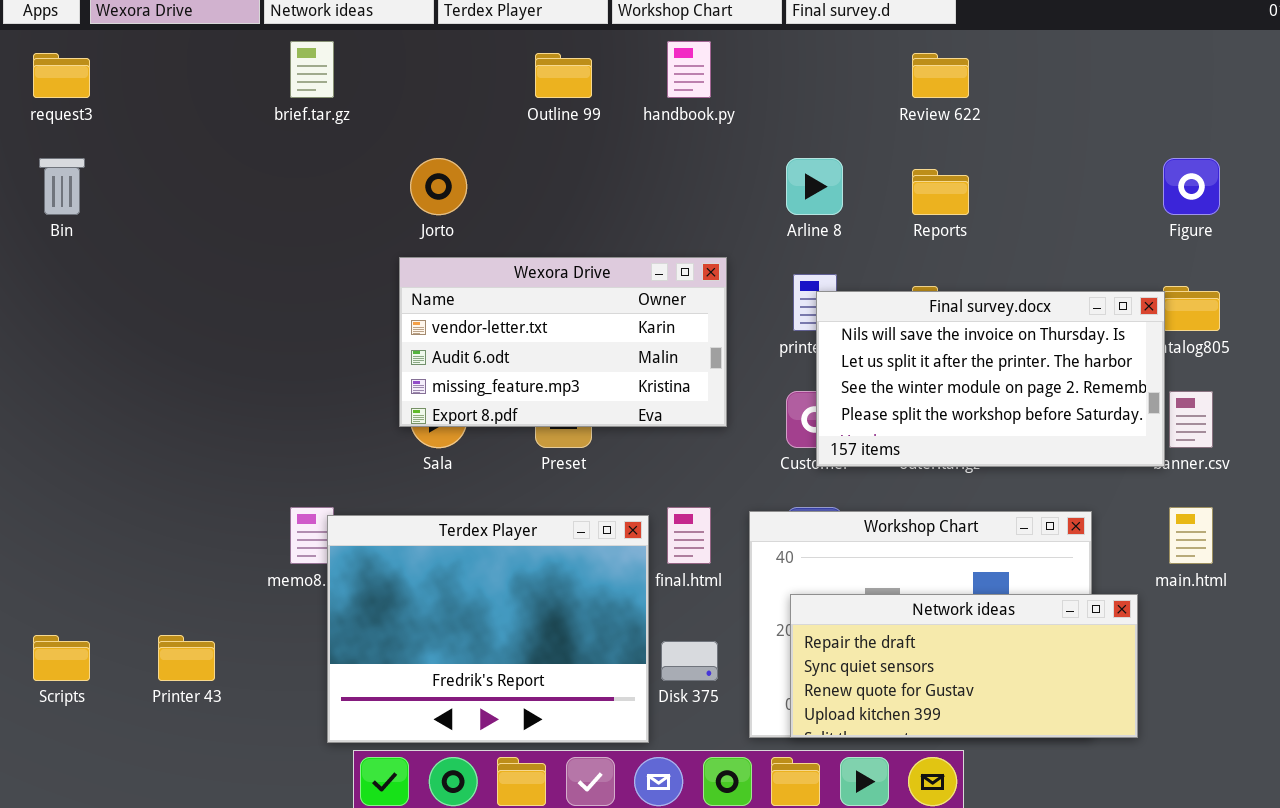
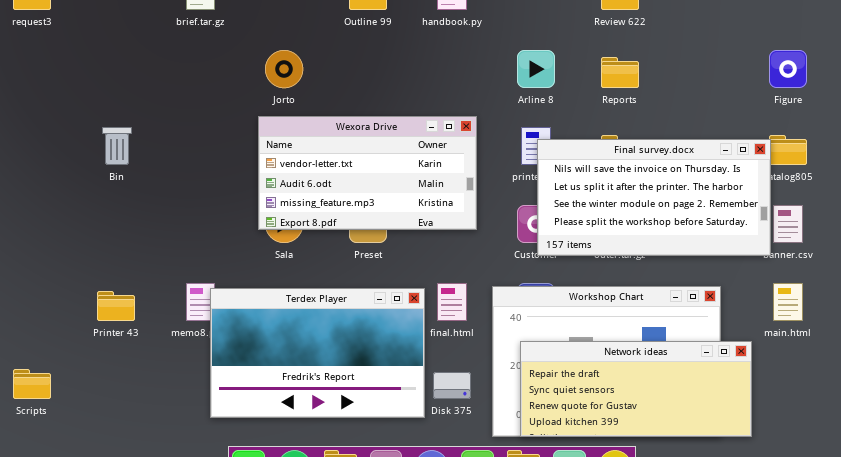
Bin: [39,158,85,215] -> [102,127,132,165], moved
Terdex Player: [327,515,649,743] -> [210,288,425,418], resized
Printer 43: [158,635,215,681] -> [97,291,135,321], moved

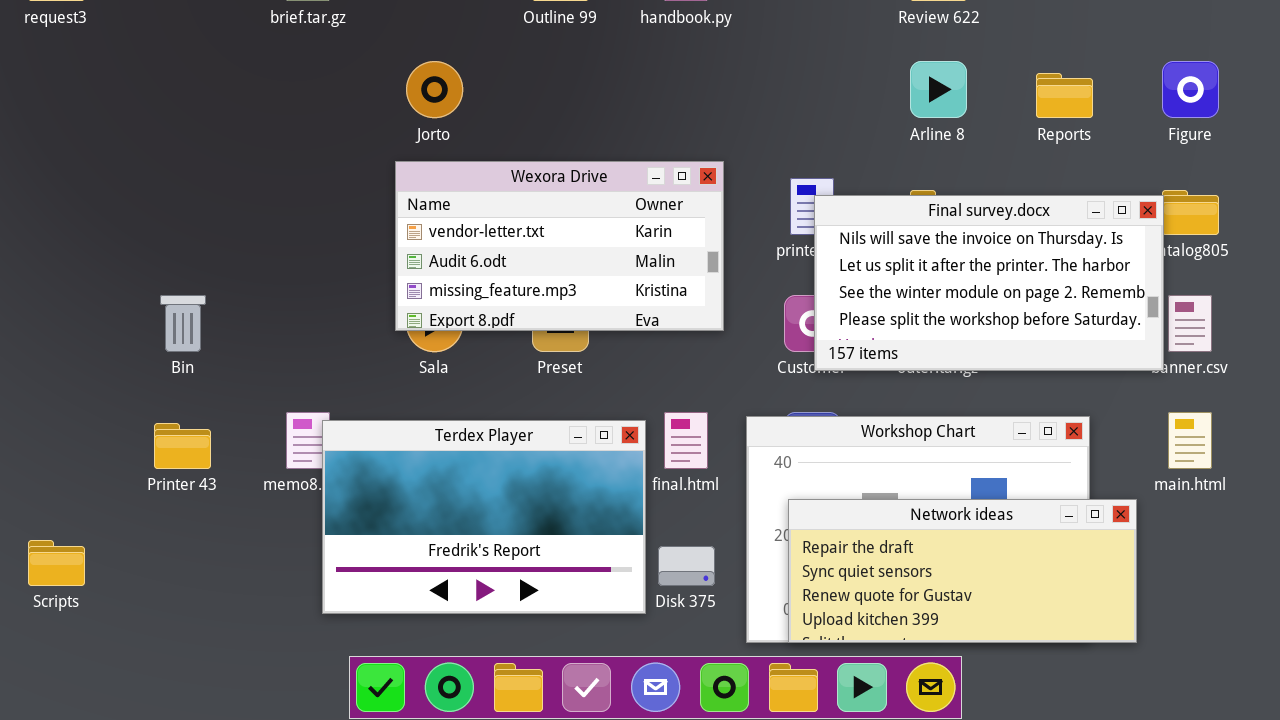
Arline 8: [517,50,555,88] -> [910,61,967,118], moved
Reports: [601,57,639,88] -> [1036,73,1093,118], moved
Bin: [102,127,132,165] -> [160,295,206,352], moved

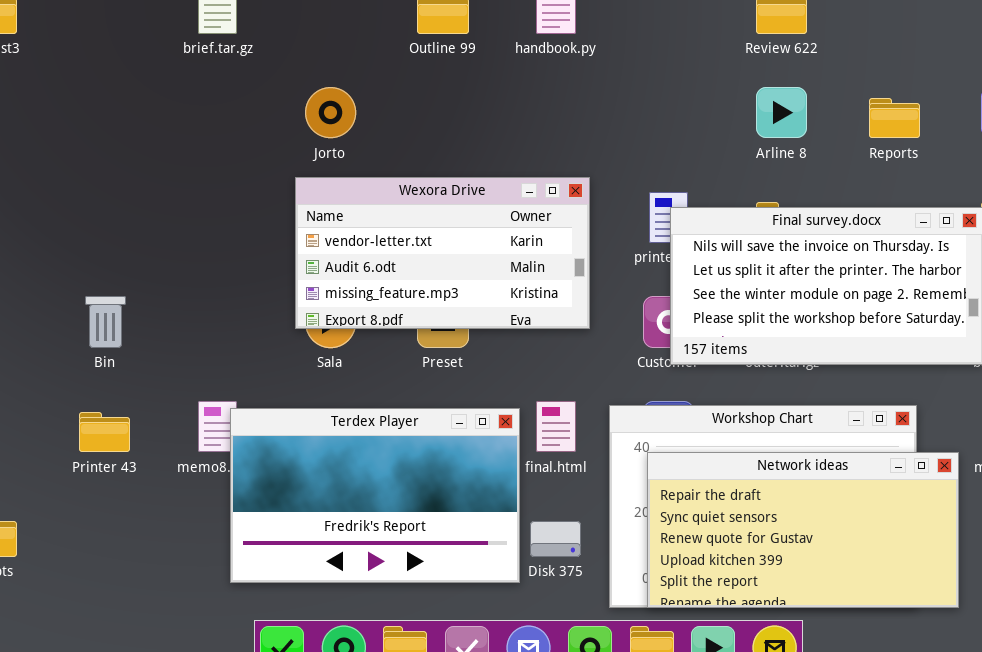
Network ideas: [788,499,1137,643] -> [647,452,959,608], resized

